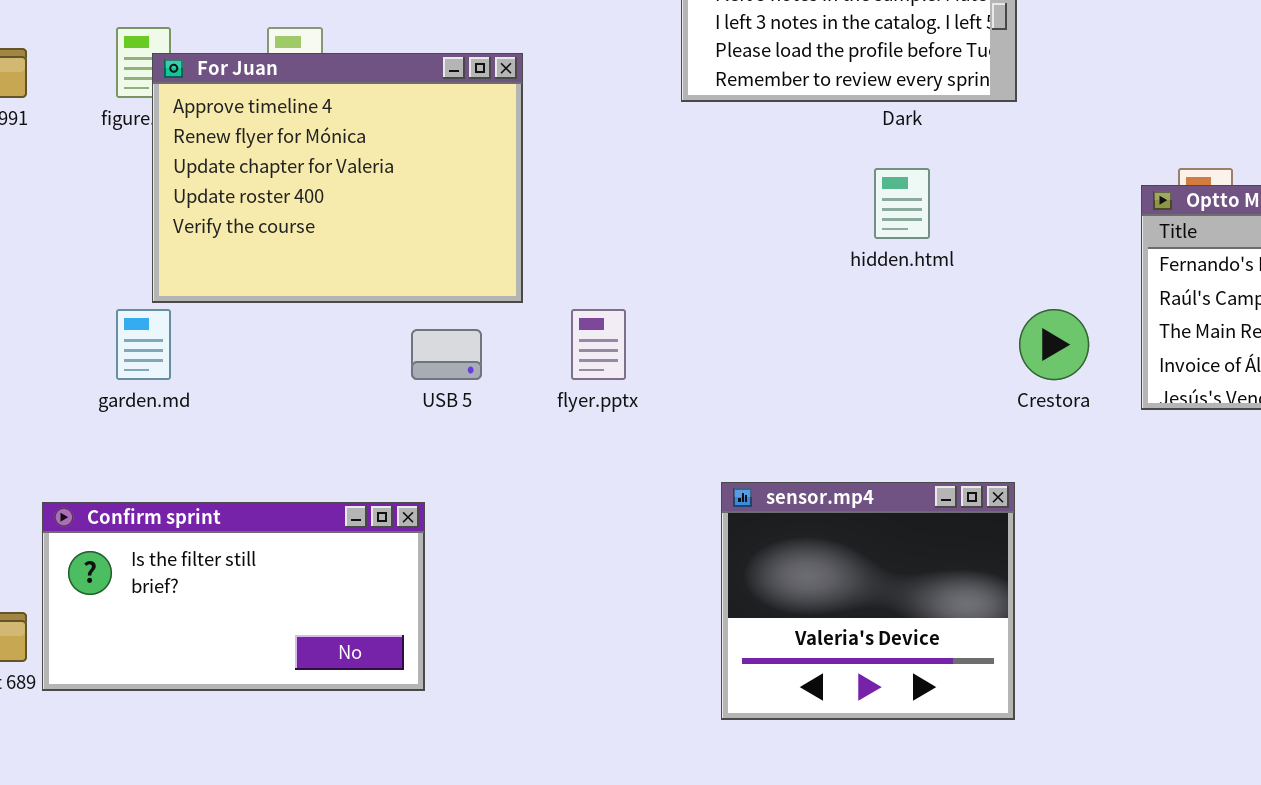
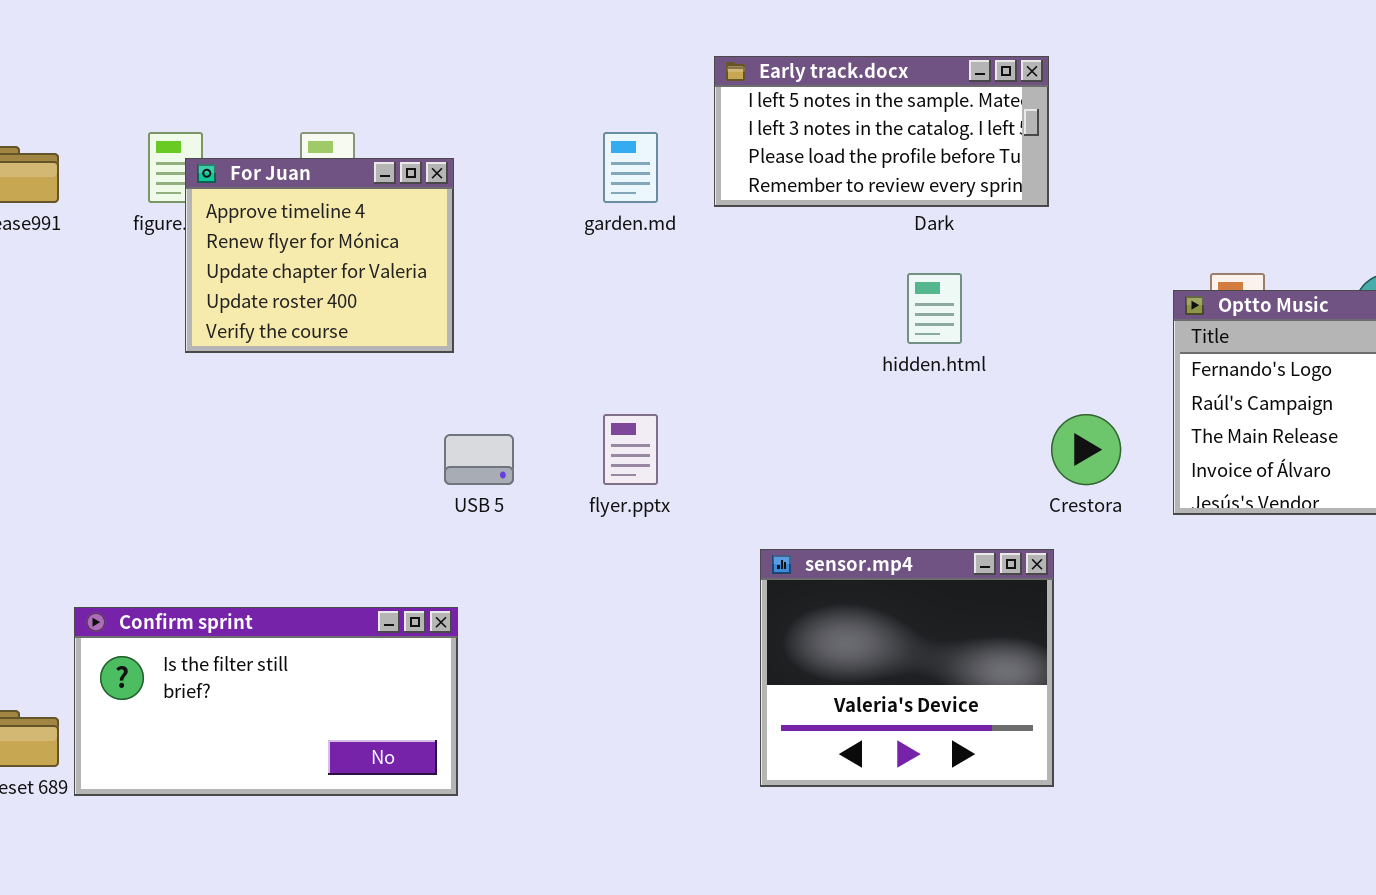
For Juan: [152,53,523,303] -> [185,158,454,353], resized
garden.md: [116,309,171,380] -> [603,132,658,203], moved
sensor.mp4: [721,482,1015,720] -> [760,549,1054,787], moved

